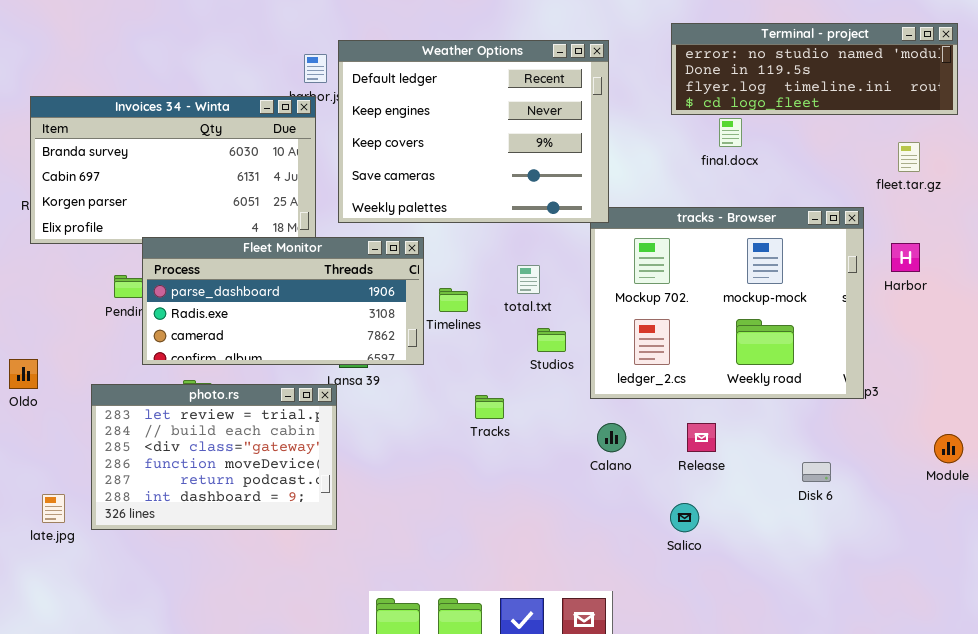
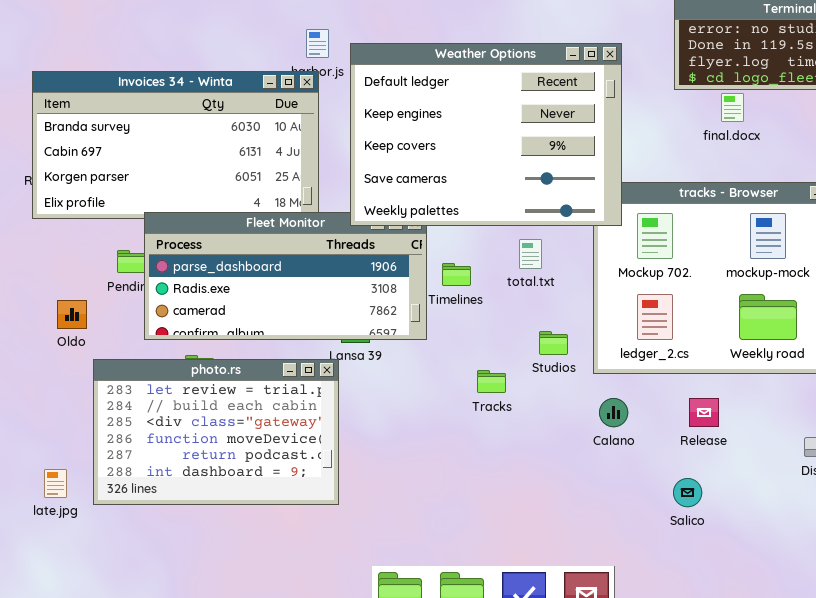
Weather Options: [338,40,609,223] -> [350,43,622,226], moved
Studios: [537,328,566,352] -> [539,331,568,355], moved
Oldo: [9,359,38,389] -> [57,300,87,329], moved

